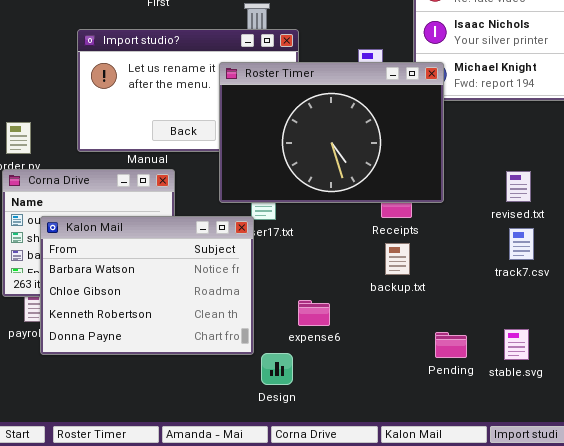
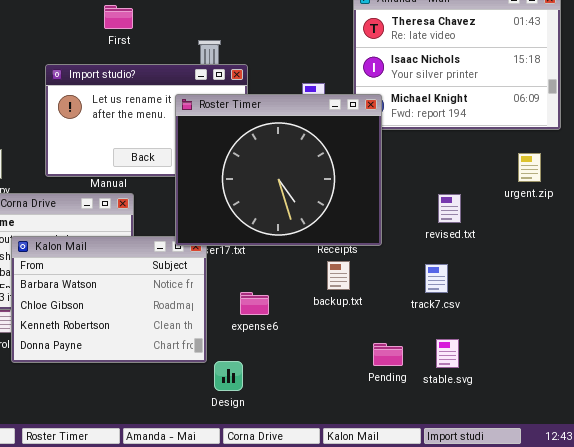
Roster Timer: [219,62,444,203] -> [175,94,382,246], resized
track7.csv: [509,228,534,260] -> [425,264,448,293], moved
expense6: [298,300,330,326] -> [240,292,269,315], moved

